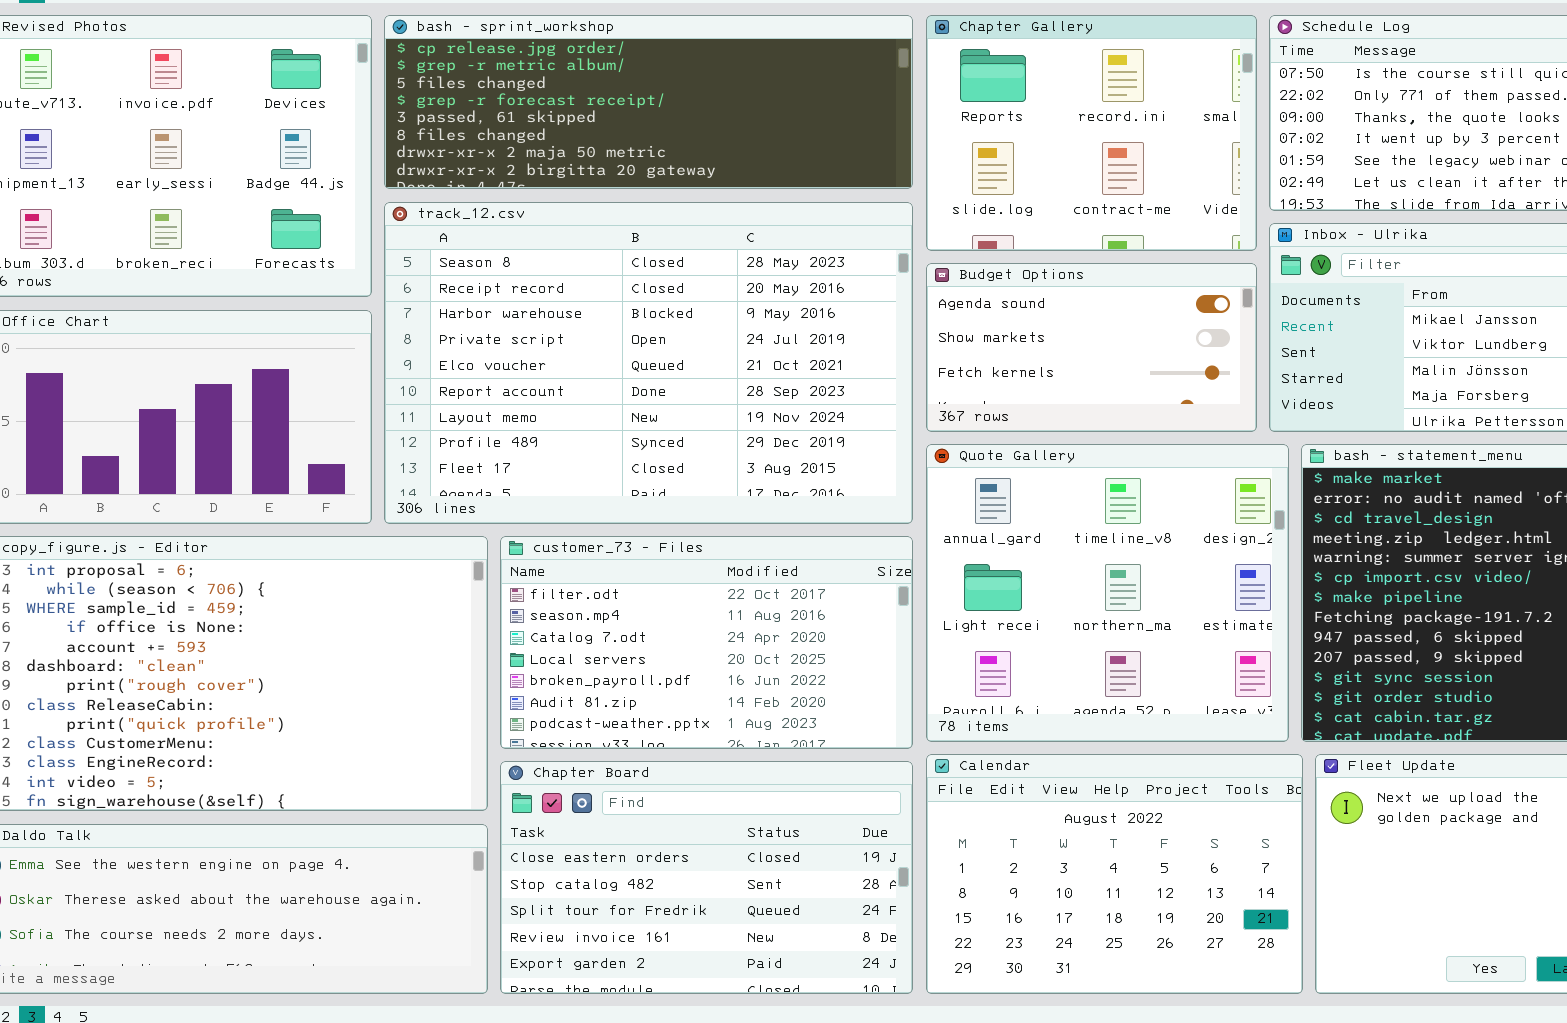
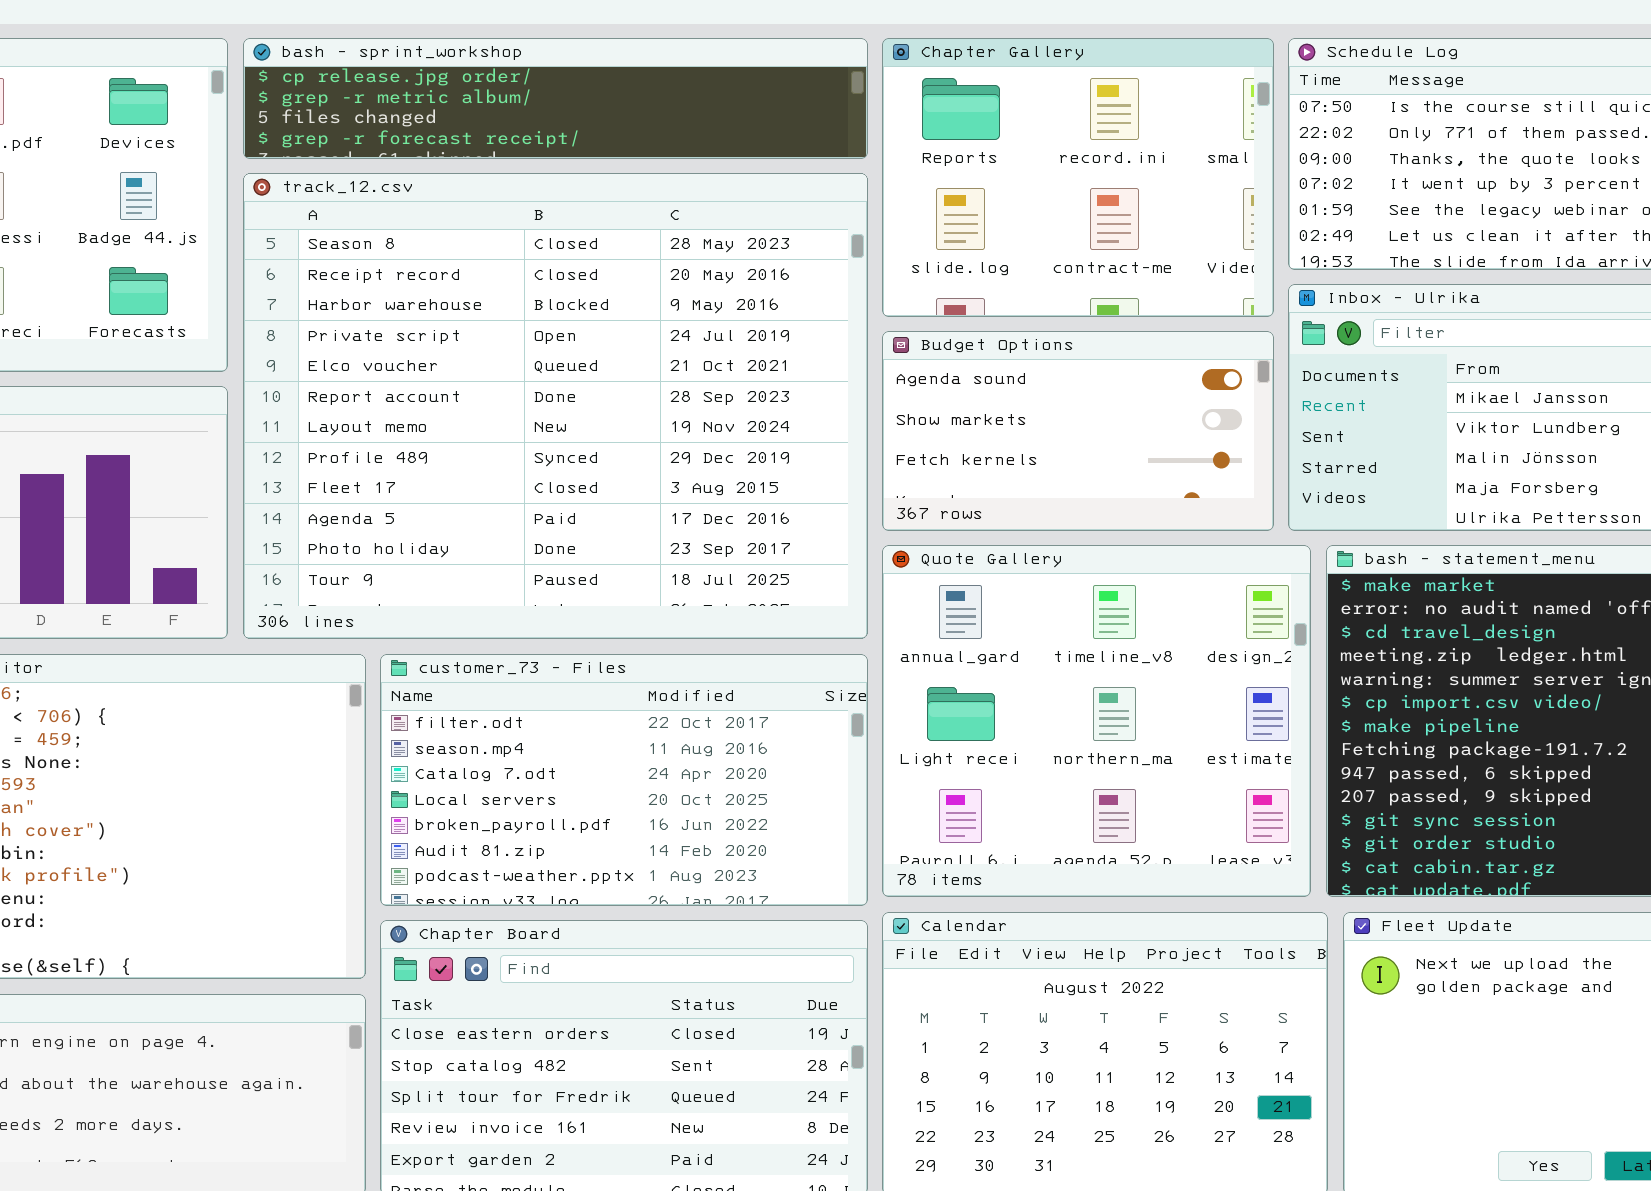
bash - sprint_workshop: [384,15,913,189] -> [243,38,868,159], resized
track_12.csv: [384,202,913,524] -> [243,173,868,639], resized

